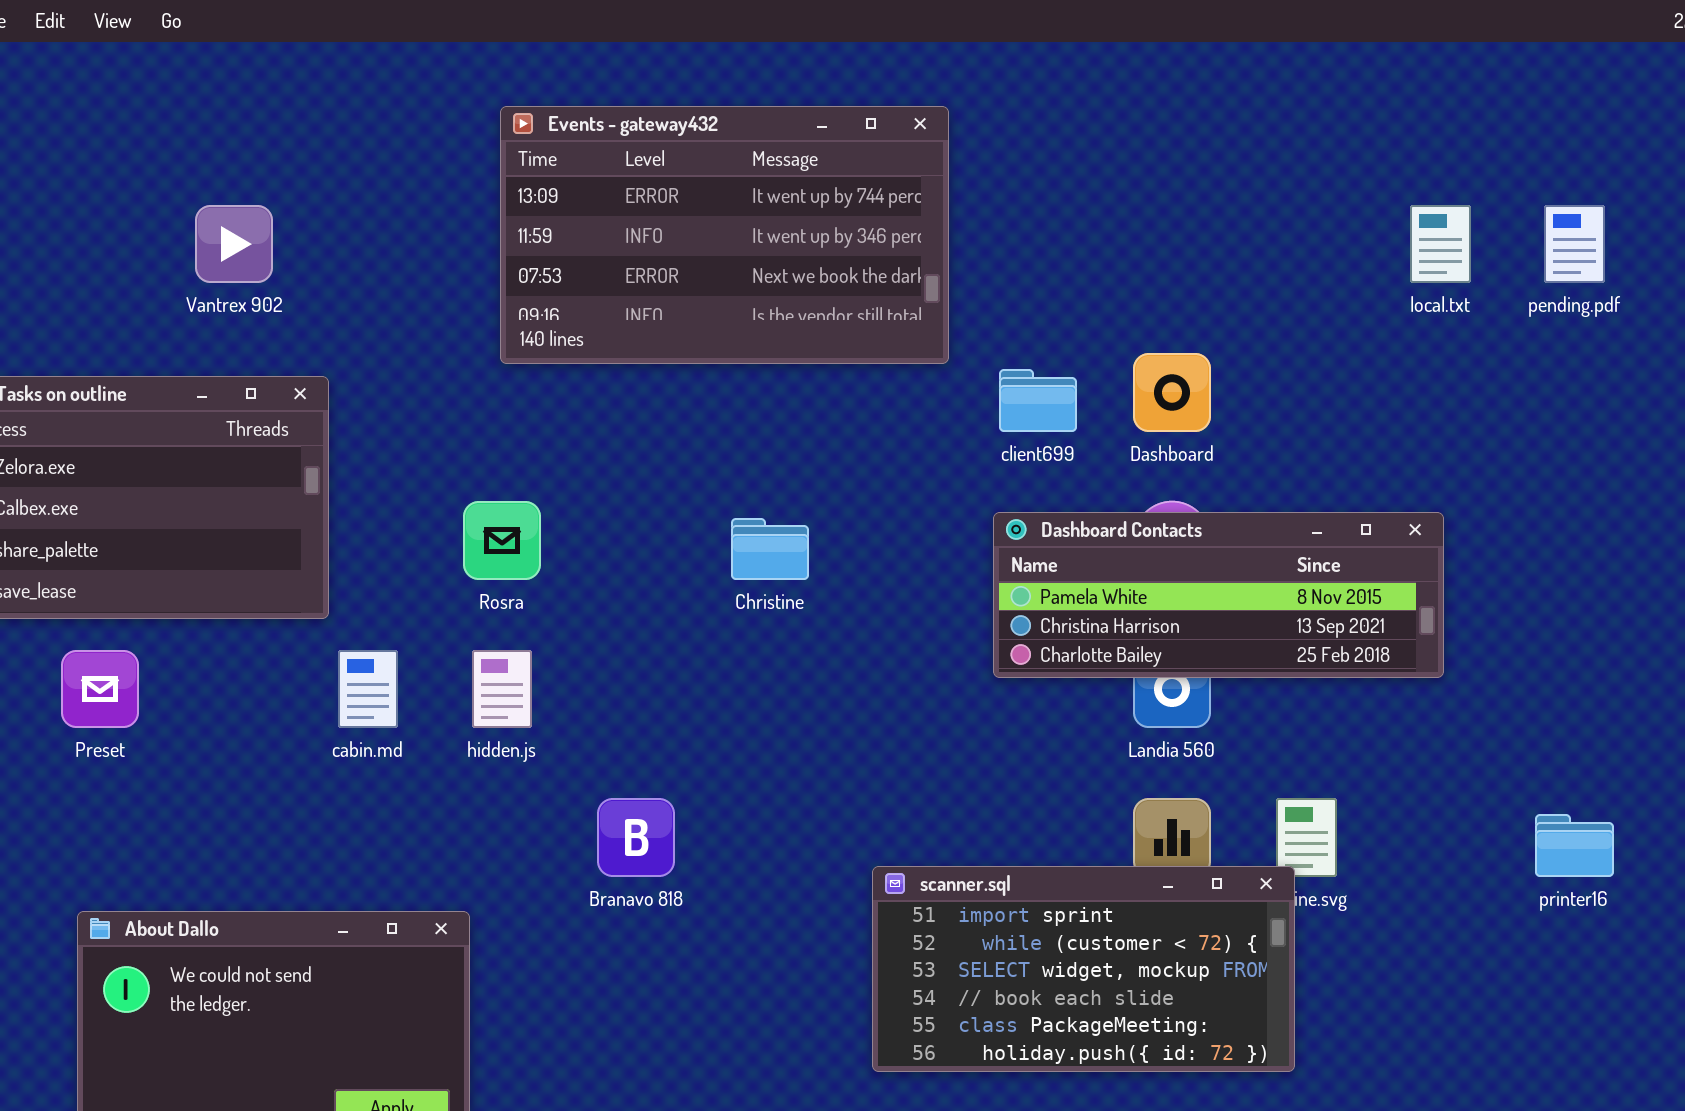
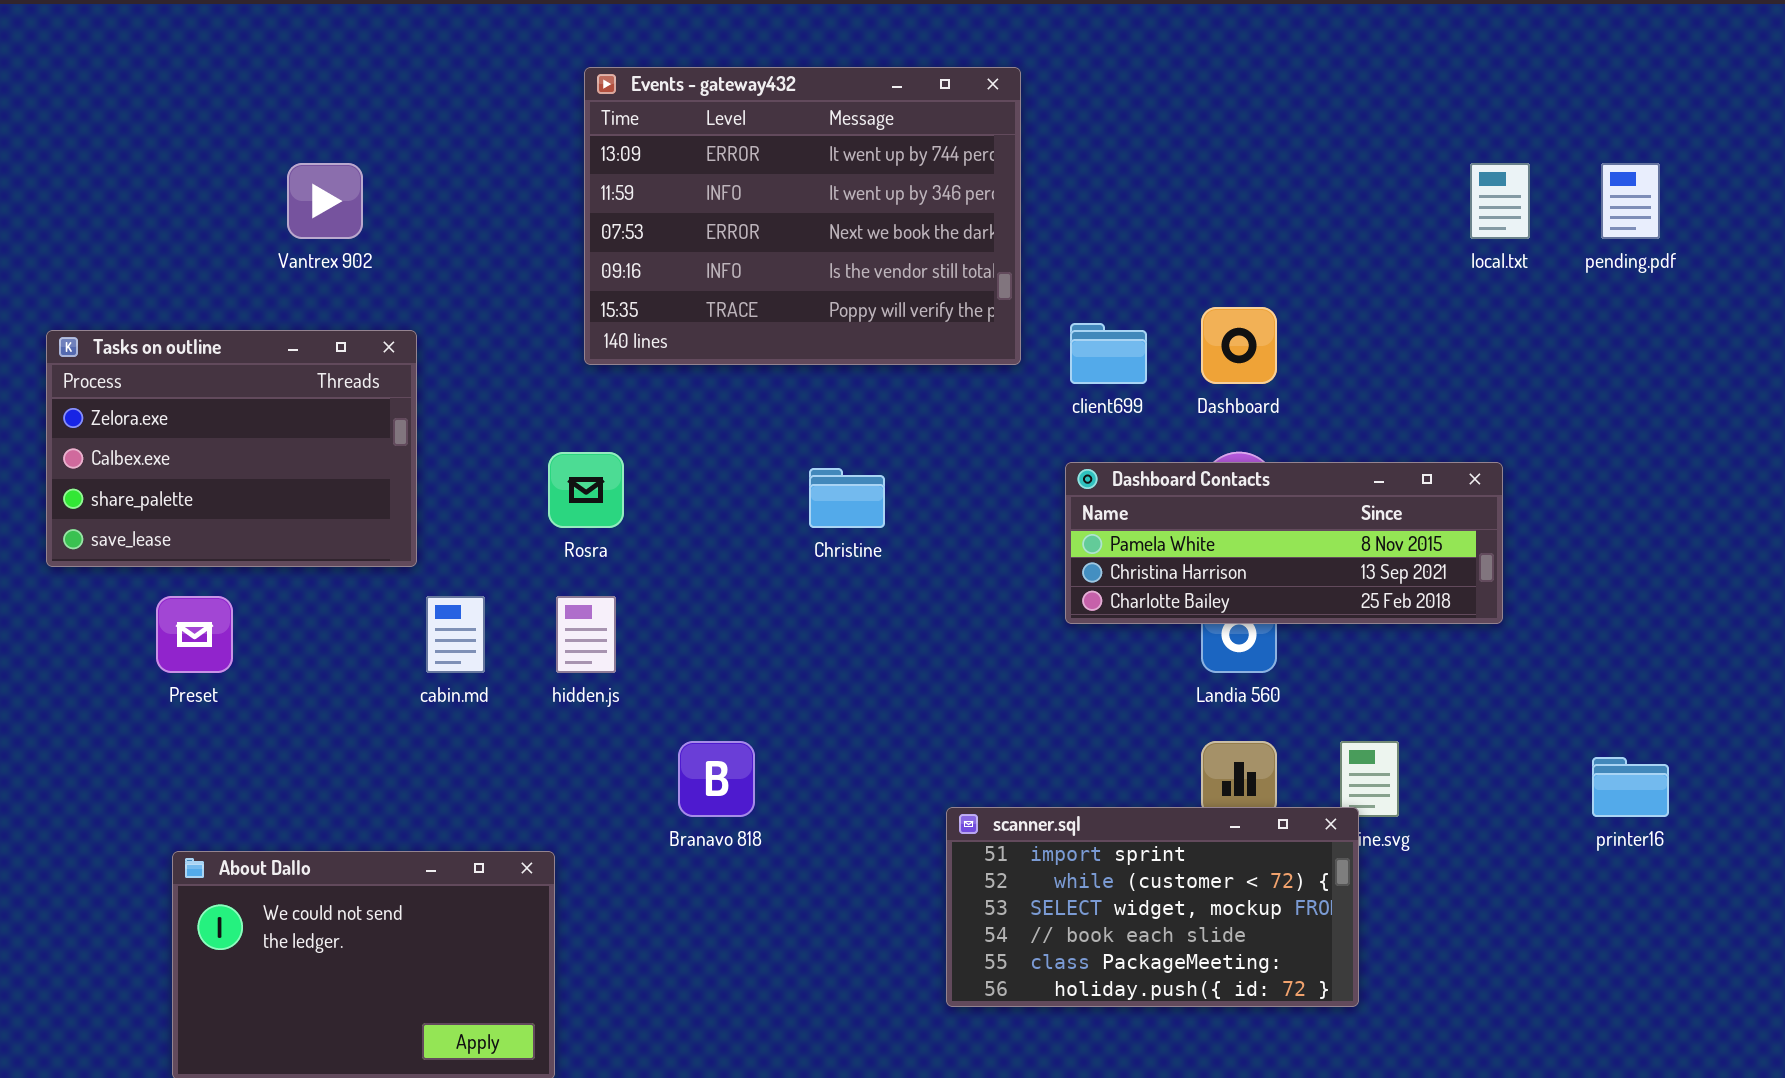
Events - gateway432: [500,106,949,364] -> [584,67,1021,365], resized

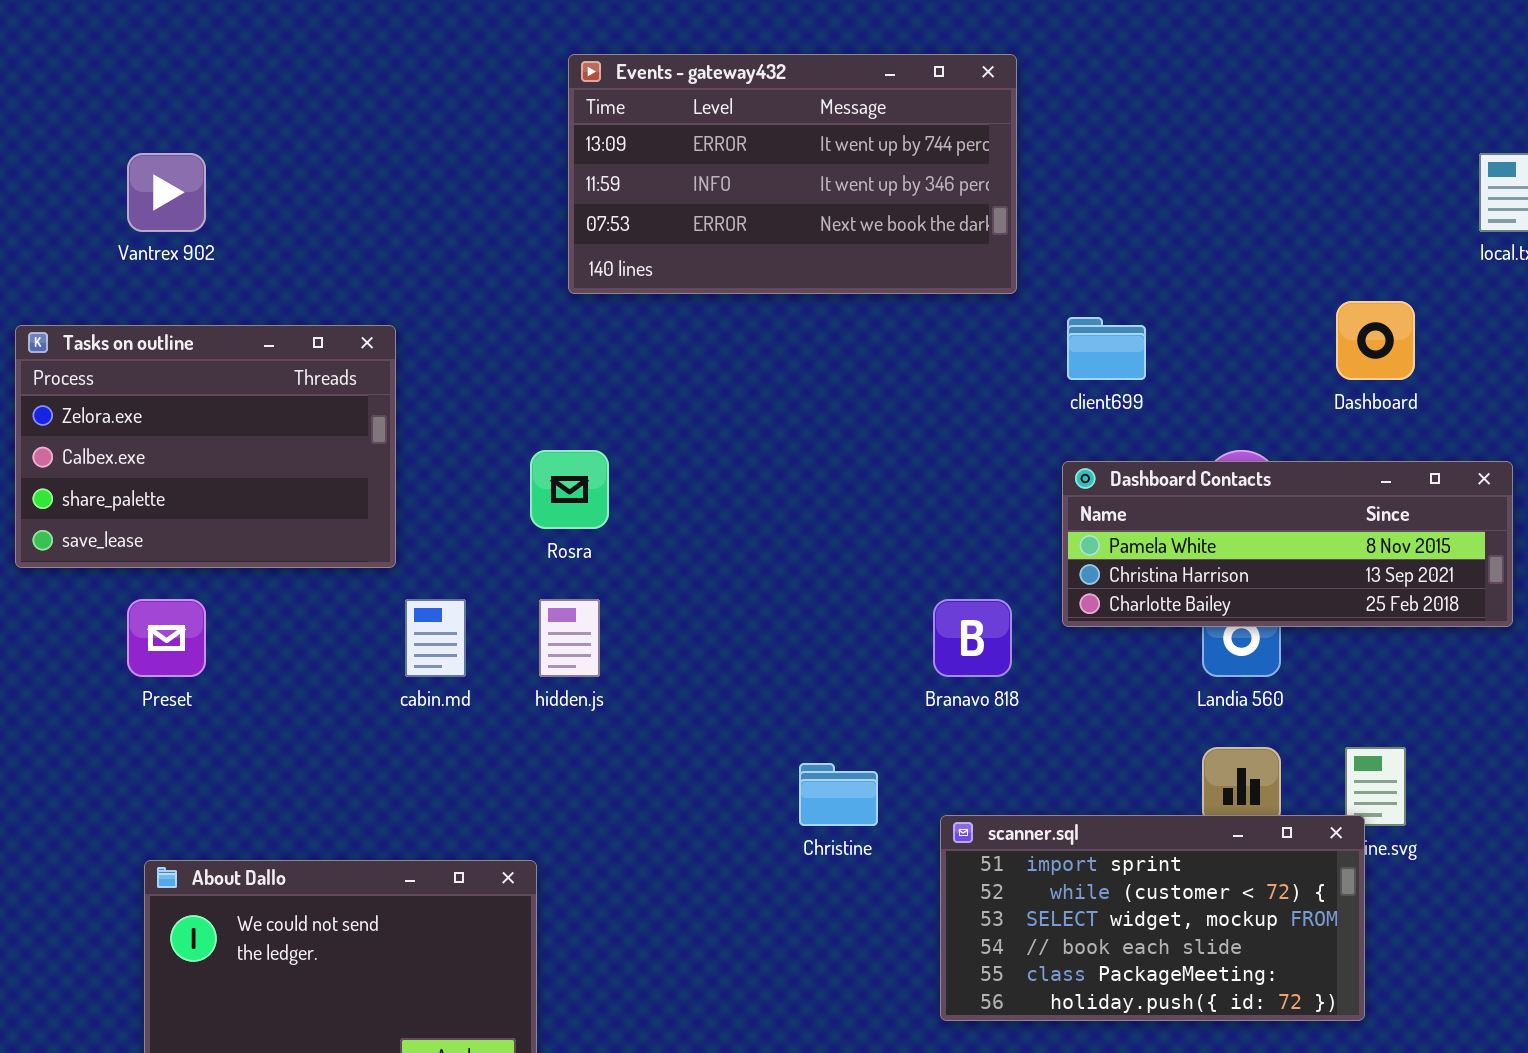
Events - gateway432: [584,67,1021,365] -> [568,54,1017,294], resized
Vantrex 902: [287,163,363,239] -> [127,153,206,232], moved
Dashboard: [1201,307,1277,384] -> [1336,301,1415,380], moved
Christine: [809,468,885,528] -> [799,763,878,826], moved
Branavo 818: [678,741,755,817] -> [933,599,1012,677], moved

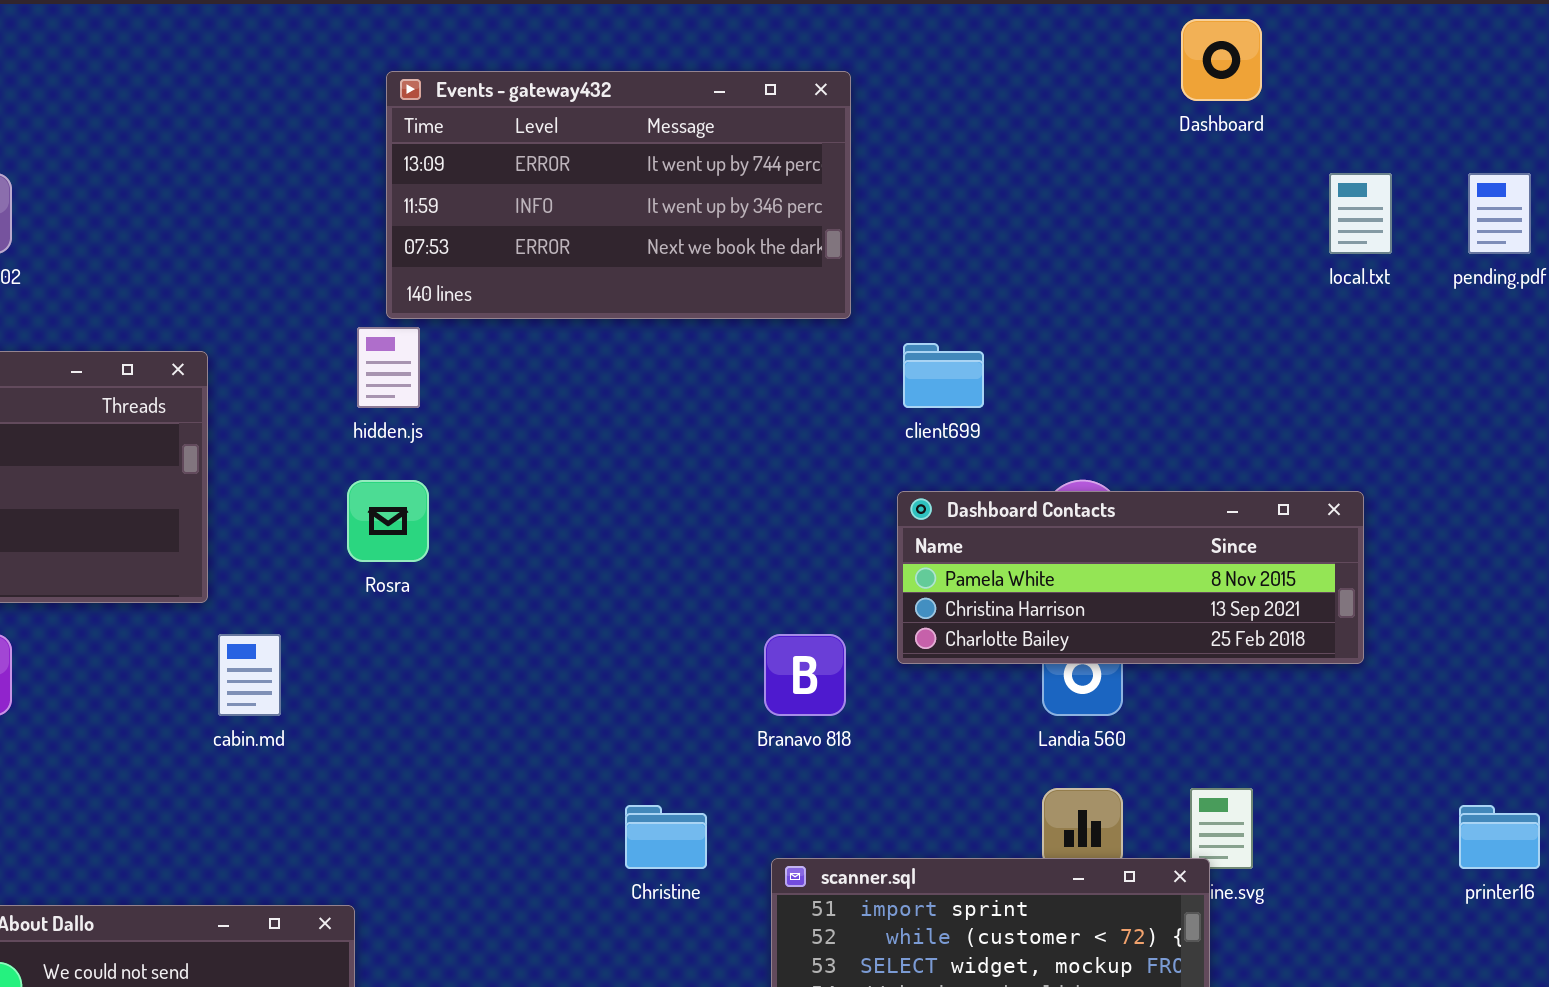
Dashboard: [1336,301,1415,380] -> [1181,19,1262,101], moved
hidden.js: [539,599,600,677] -> [357,327,420,408], moved

